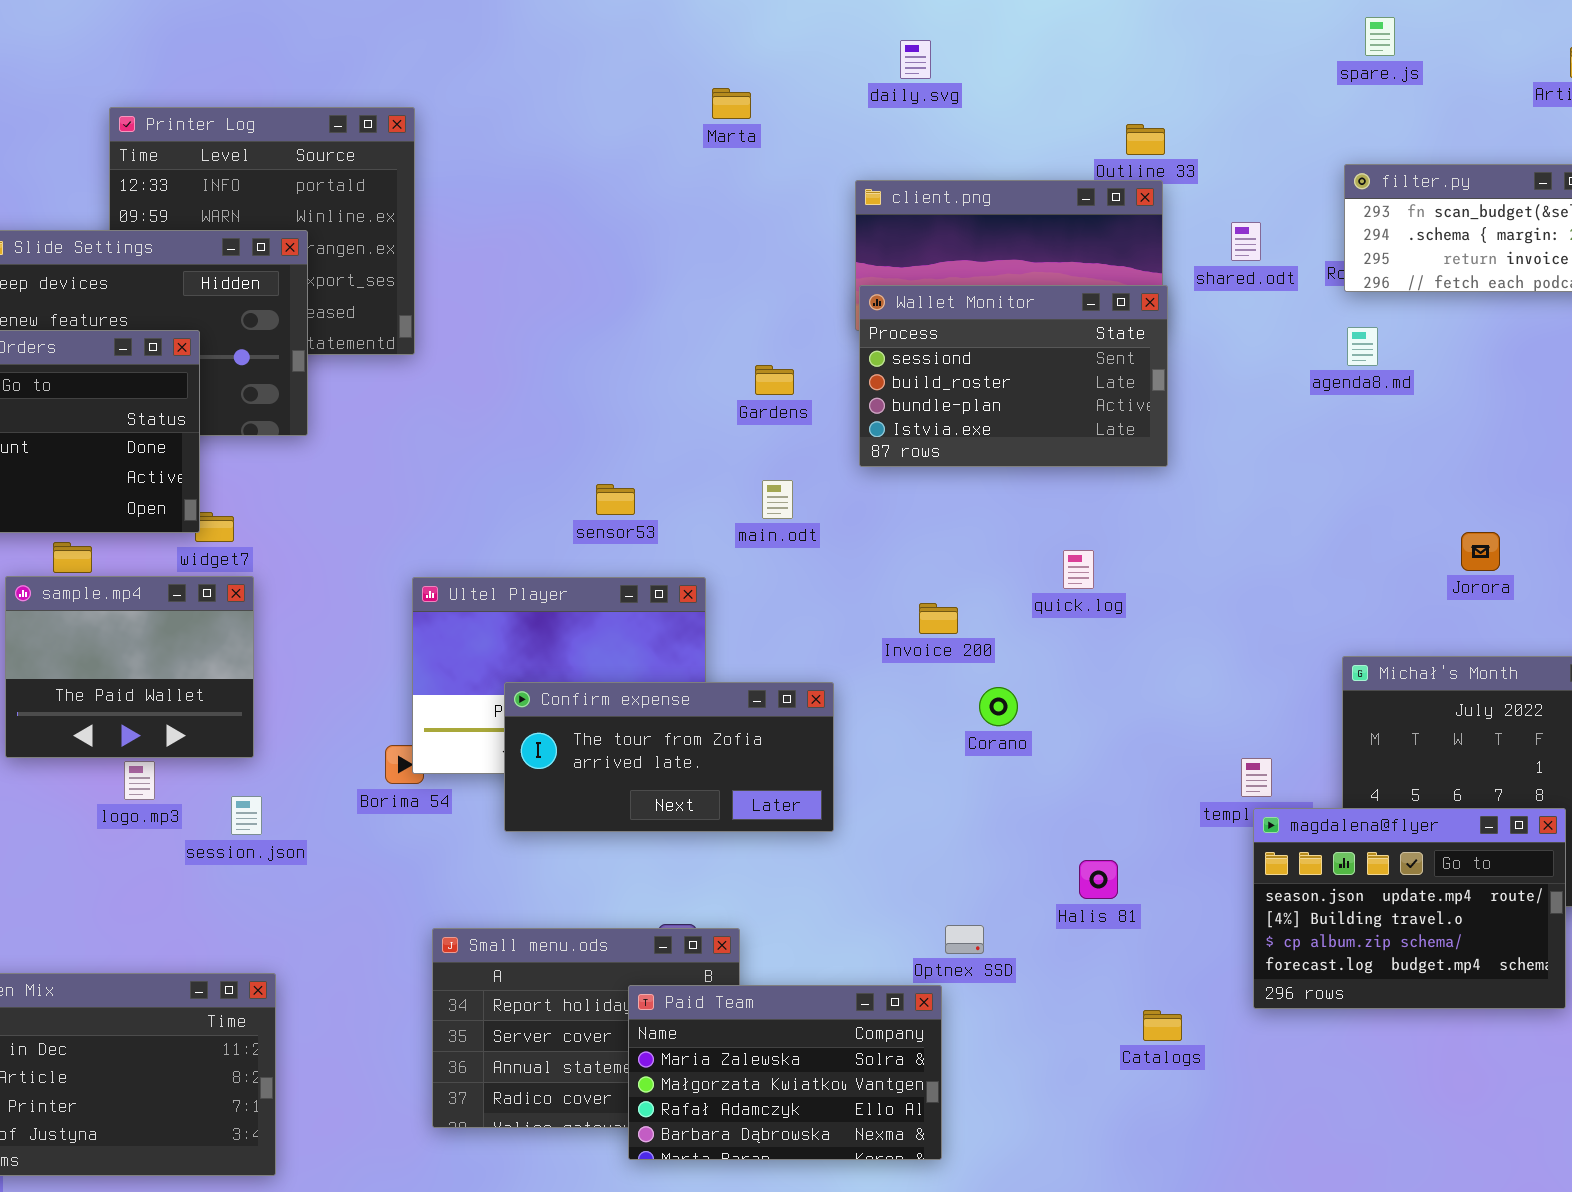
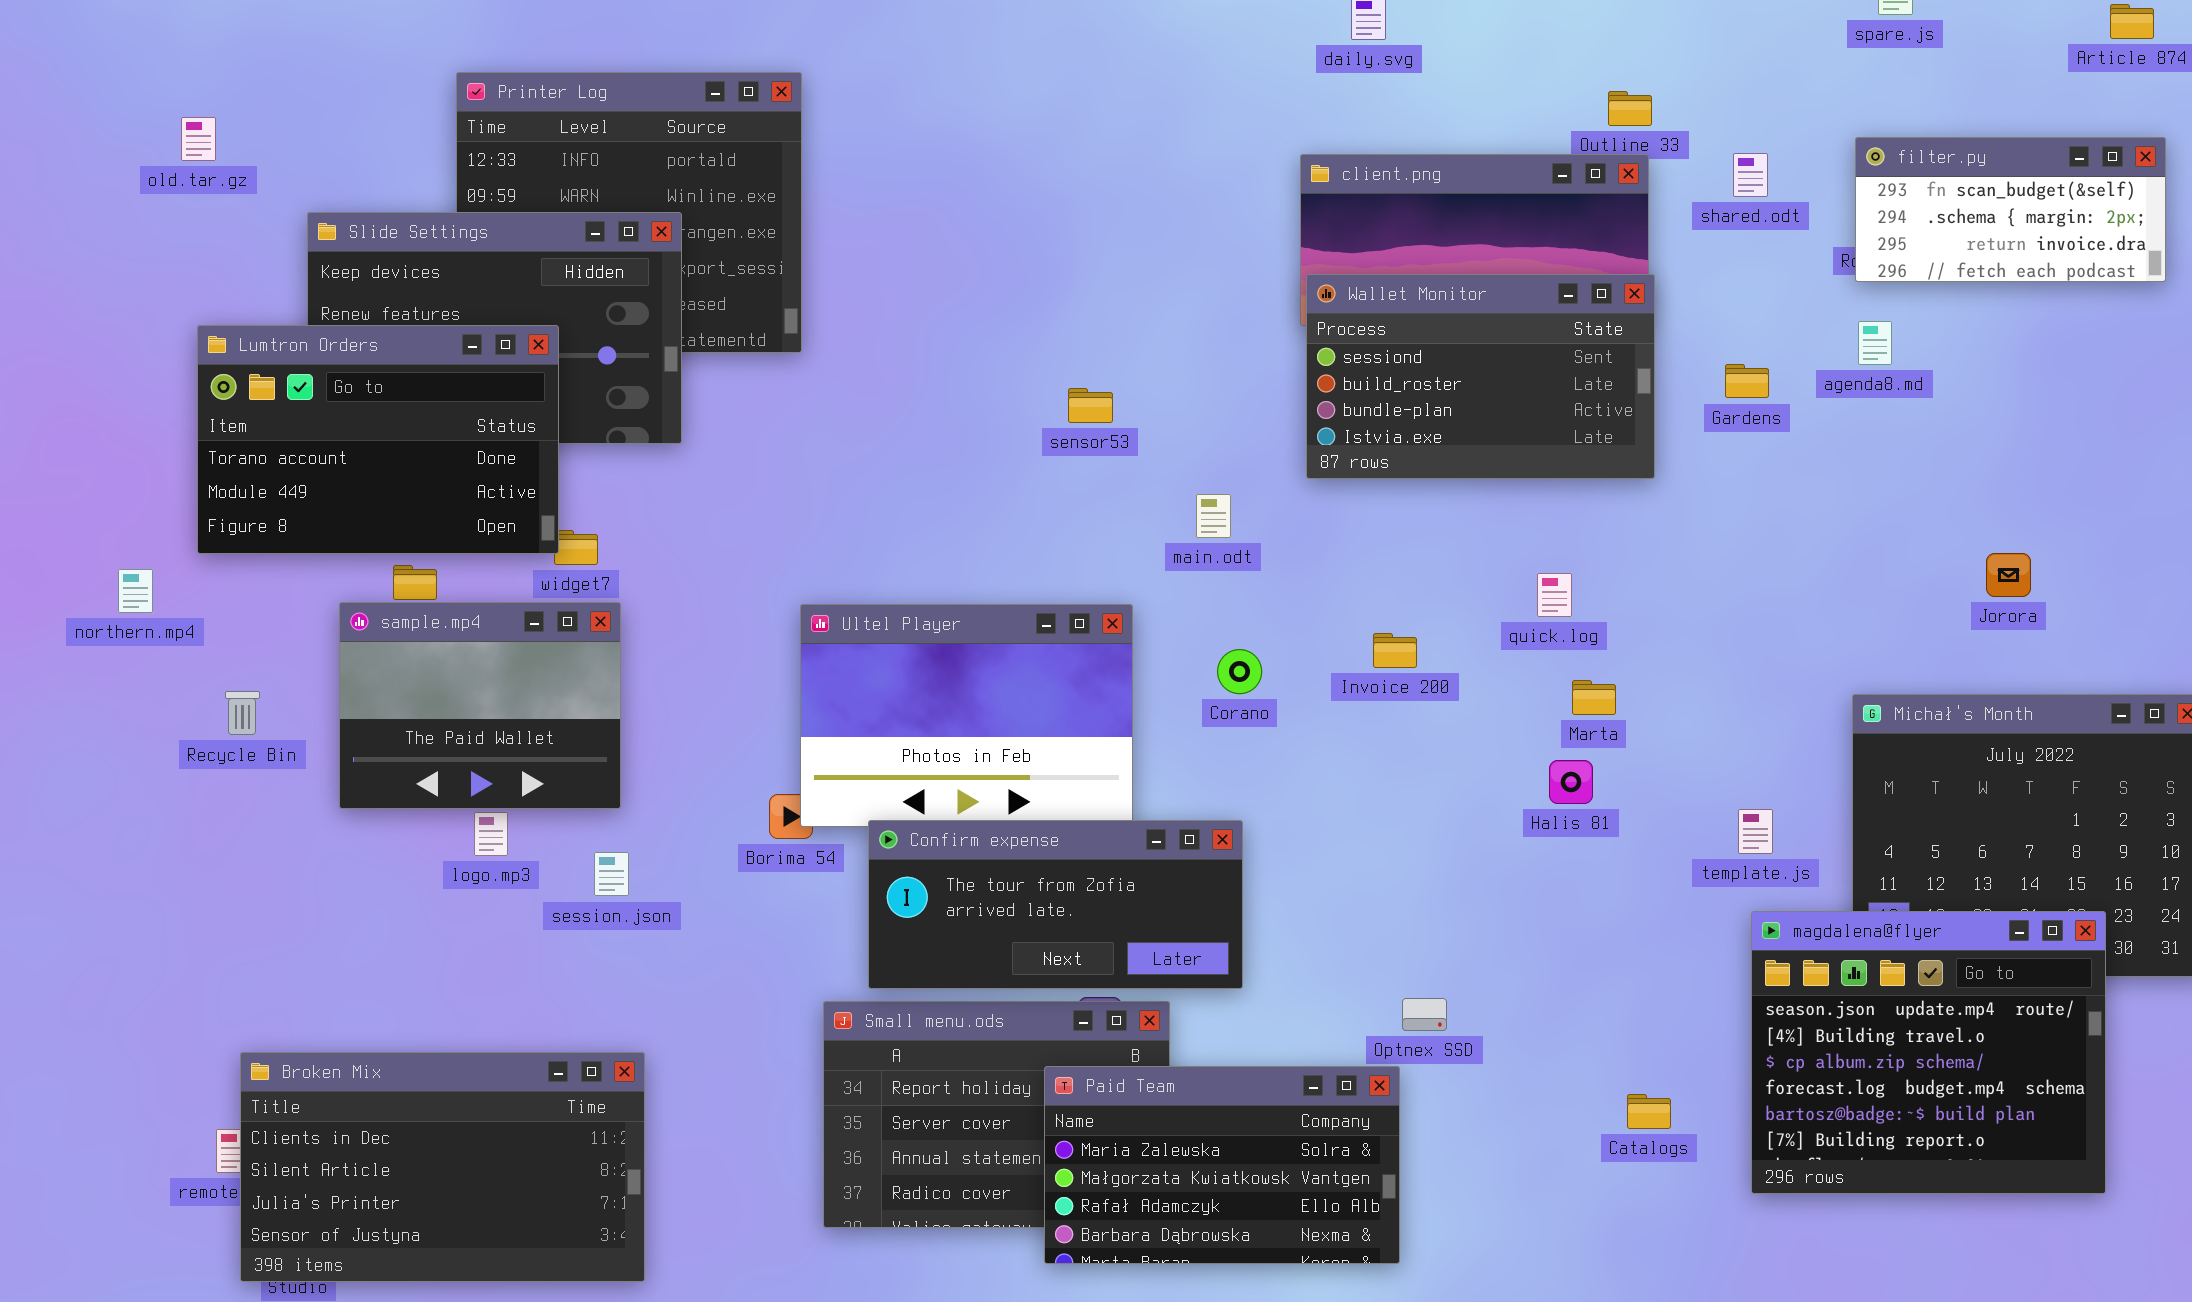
Marta: [712,88,751,119] -> [1572,680,1616,715], moved
shared.odt: [1231,222,1261,261] -> [1733,153,1768,197], moved
Gardens: [755,365,794,395] -> [1725,364,1769,398], moved
sensor53: [596,484,635,515] -> [1068,388,1113,423], moved
Confirm expense: [504,682,834,832] -> [868,820,1243,989], moved
Corano: [979,687,1018,726] -> [1217,649,1262,694], moved
magdalena@flyer: [1253,808,1566,1009] -> [1751,911,2106,1194], moved, resized
Halis 81: [1079,860,1118,899] -> [1549,760,1593,804], moved

